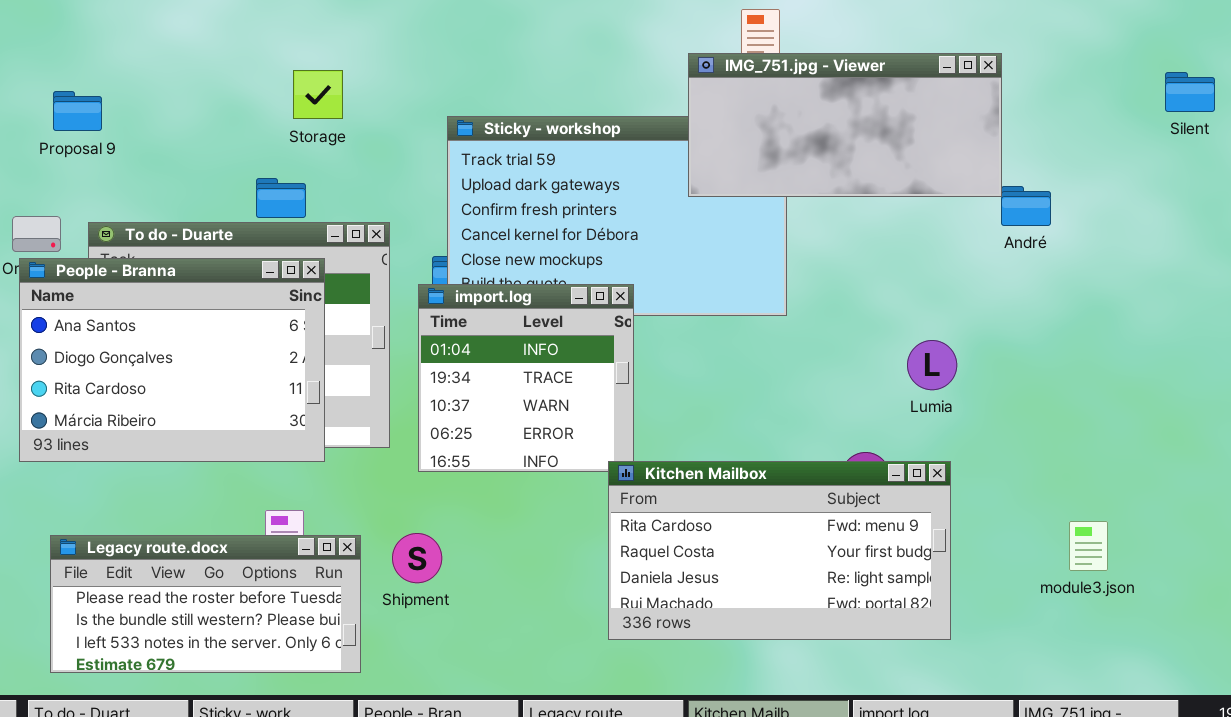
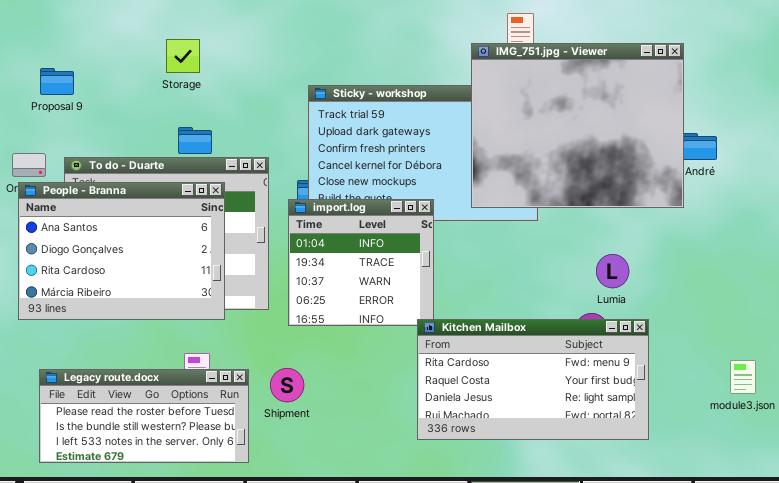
IMG_751.jpg - Viewer: [688,53,1002,197] -> [471,43,684,208], resized
Storage: [293,70,343,119] -> [166,39,200,73], moved
Lumia: [907,340,957,390] -> [596,254,629,288], moved

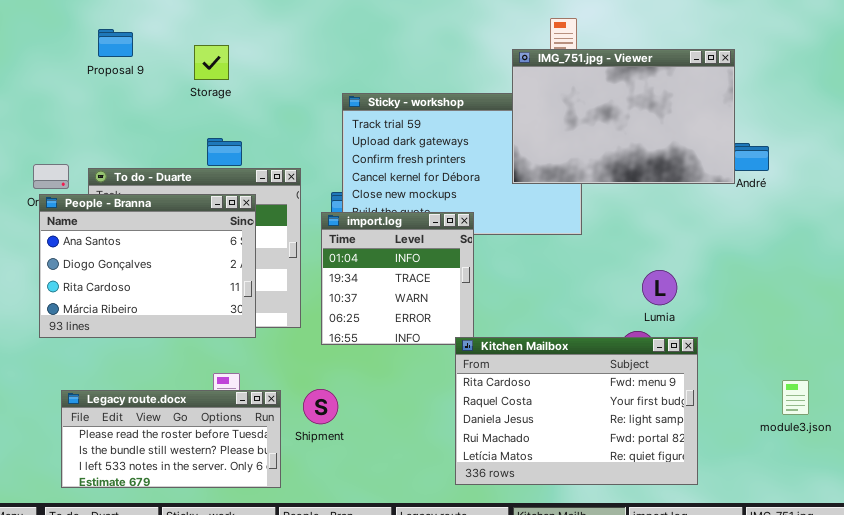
IMG_751.jpg - Viewer: [471,43,684,208] -> [512,49,735,184], resized
Proposal 9: [40,68,74,95] -> [98,29,133,57], moved
Kitchen Mailbox: [417,319,649,440] -> [455,337,698,485], resized

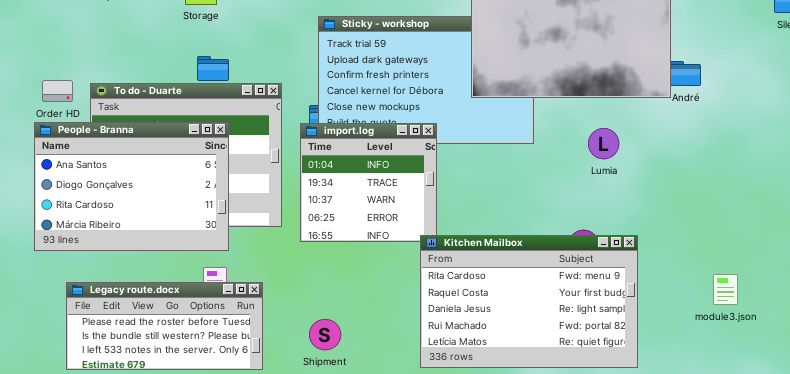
People - Branna: [39,194,256,338] -> [34,122,229,251], moved
Lumia: [642,270,677,305] -> [588,128,619,159], moved
Shipment: [303,389,338,424] -> [309,319,341,350], moved

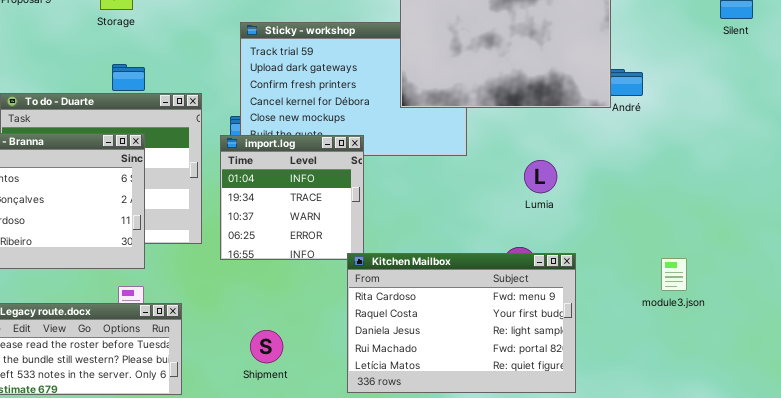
Lumia: [588,128,619,159] -> [524,160,557,193], moved
module3.json: [713,274,738,305] -> [661,258,687,291], moved
Shipment: [309,319,341,350] -> [250,330,283,363], moved

